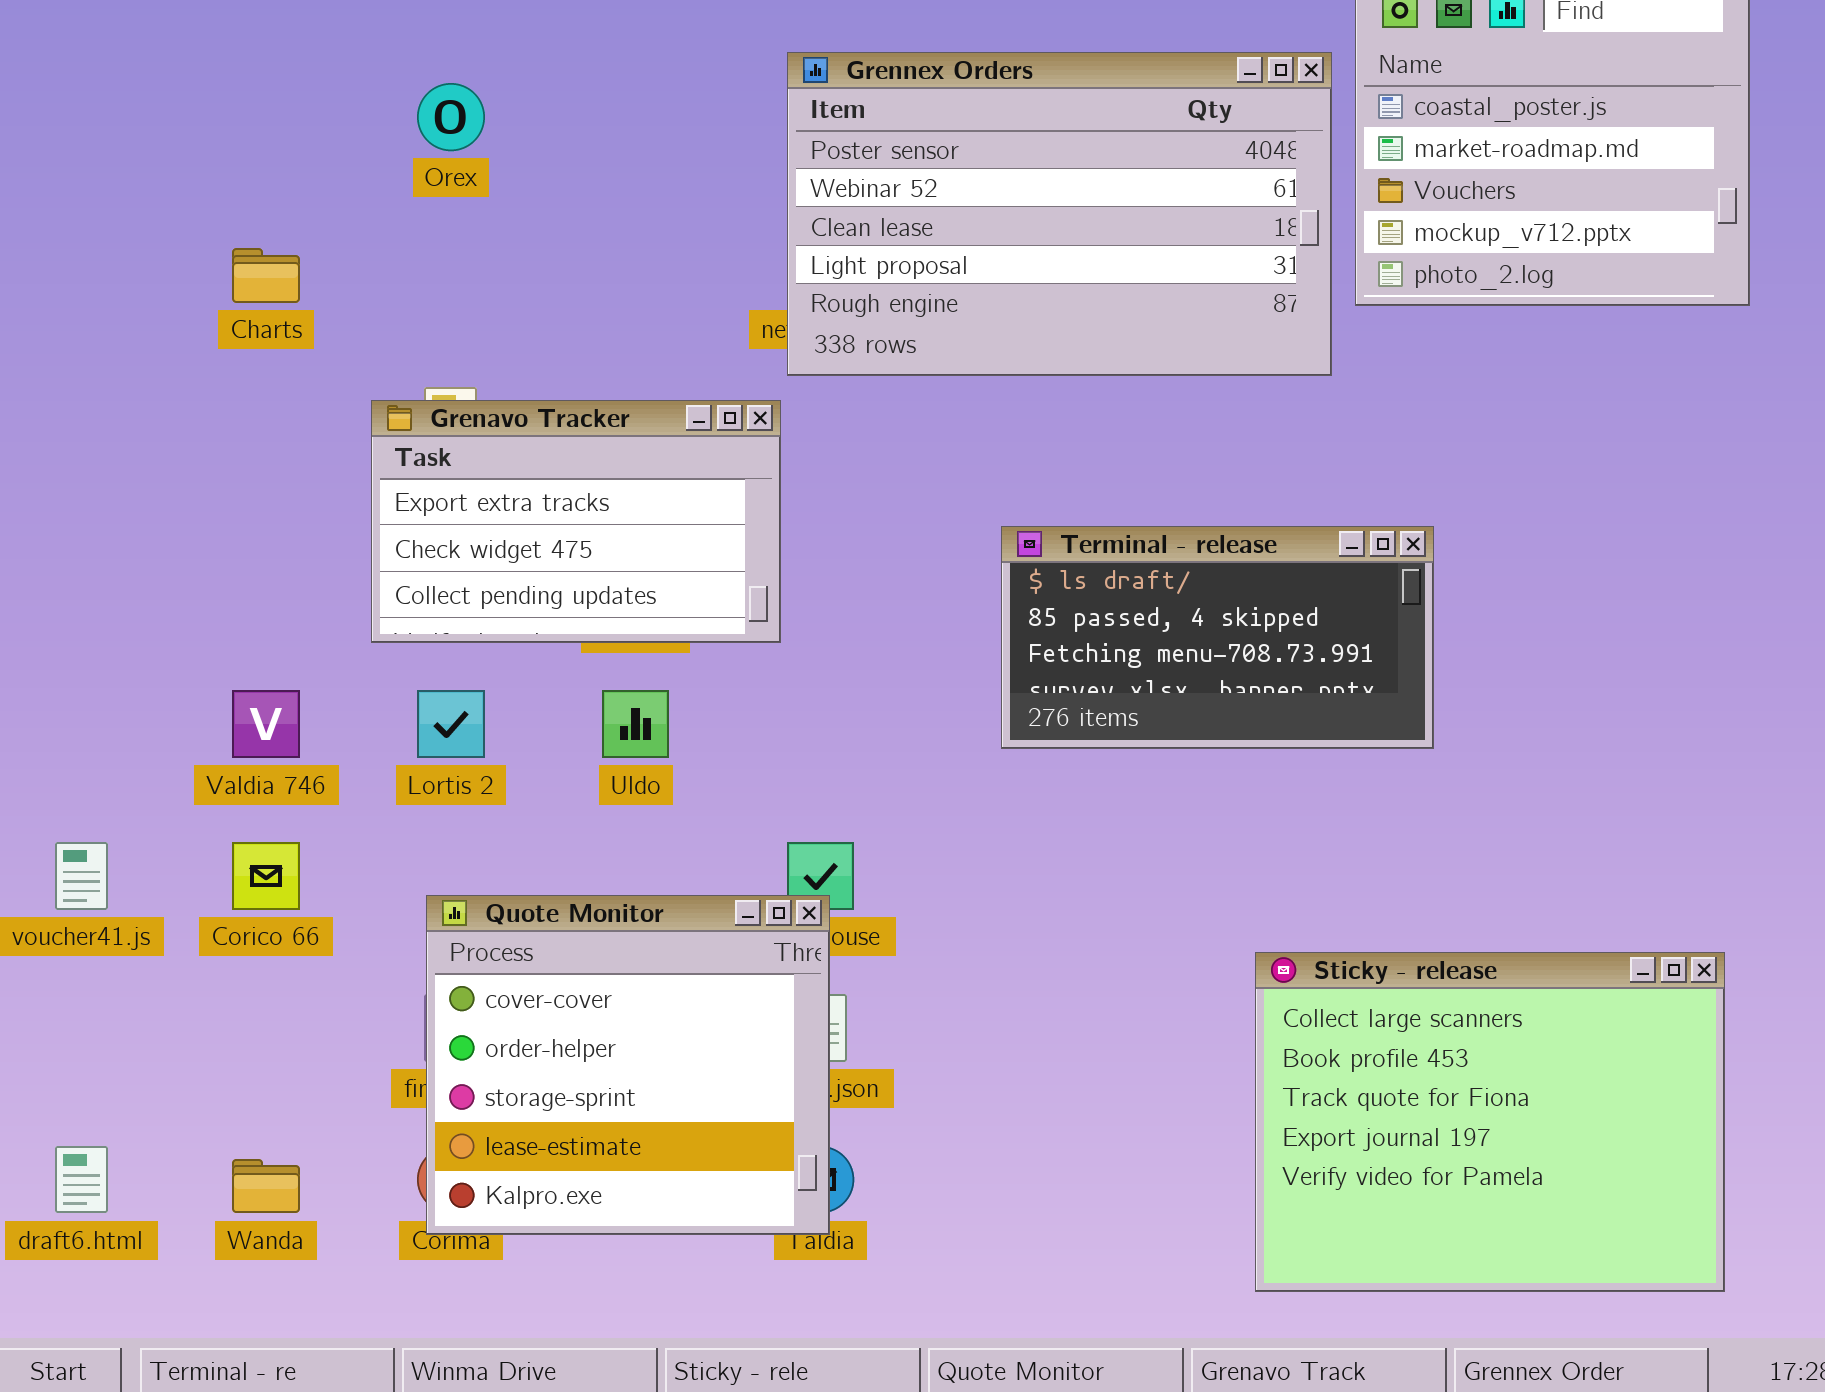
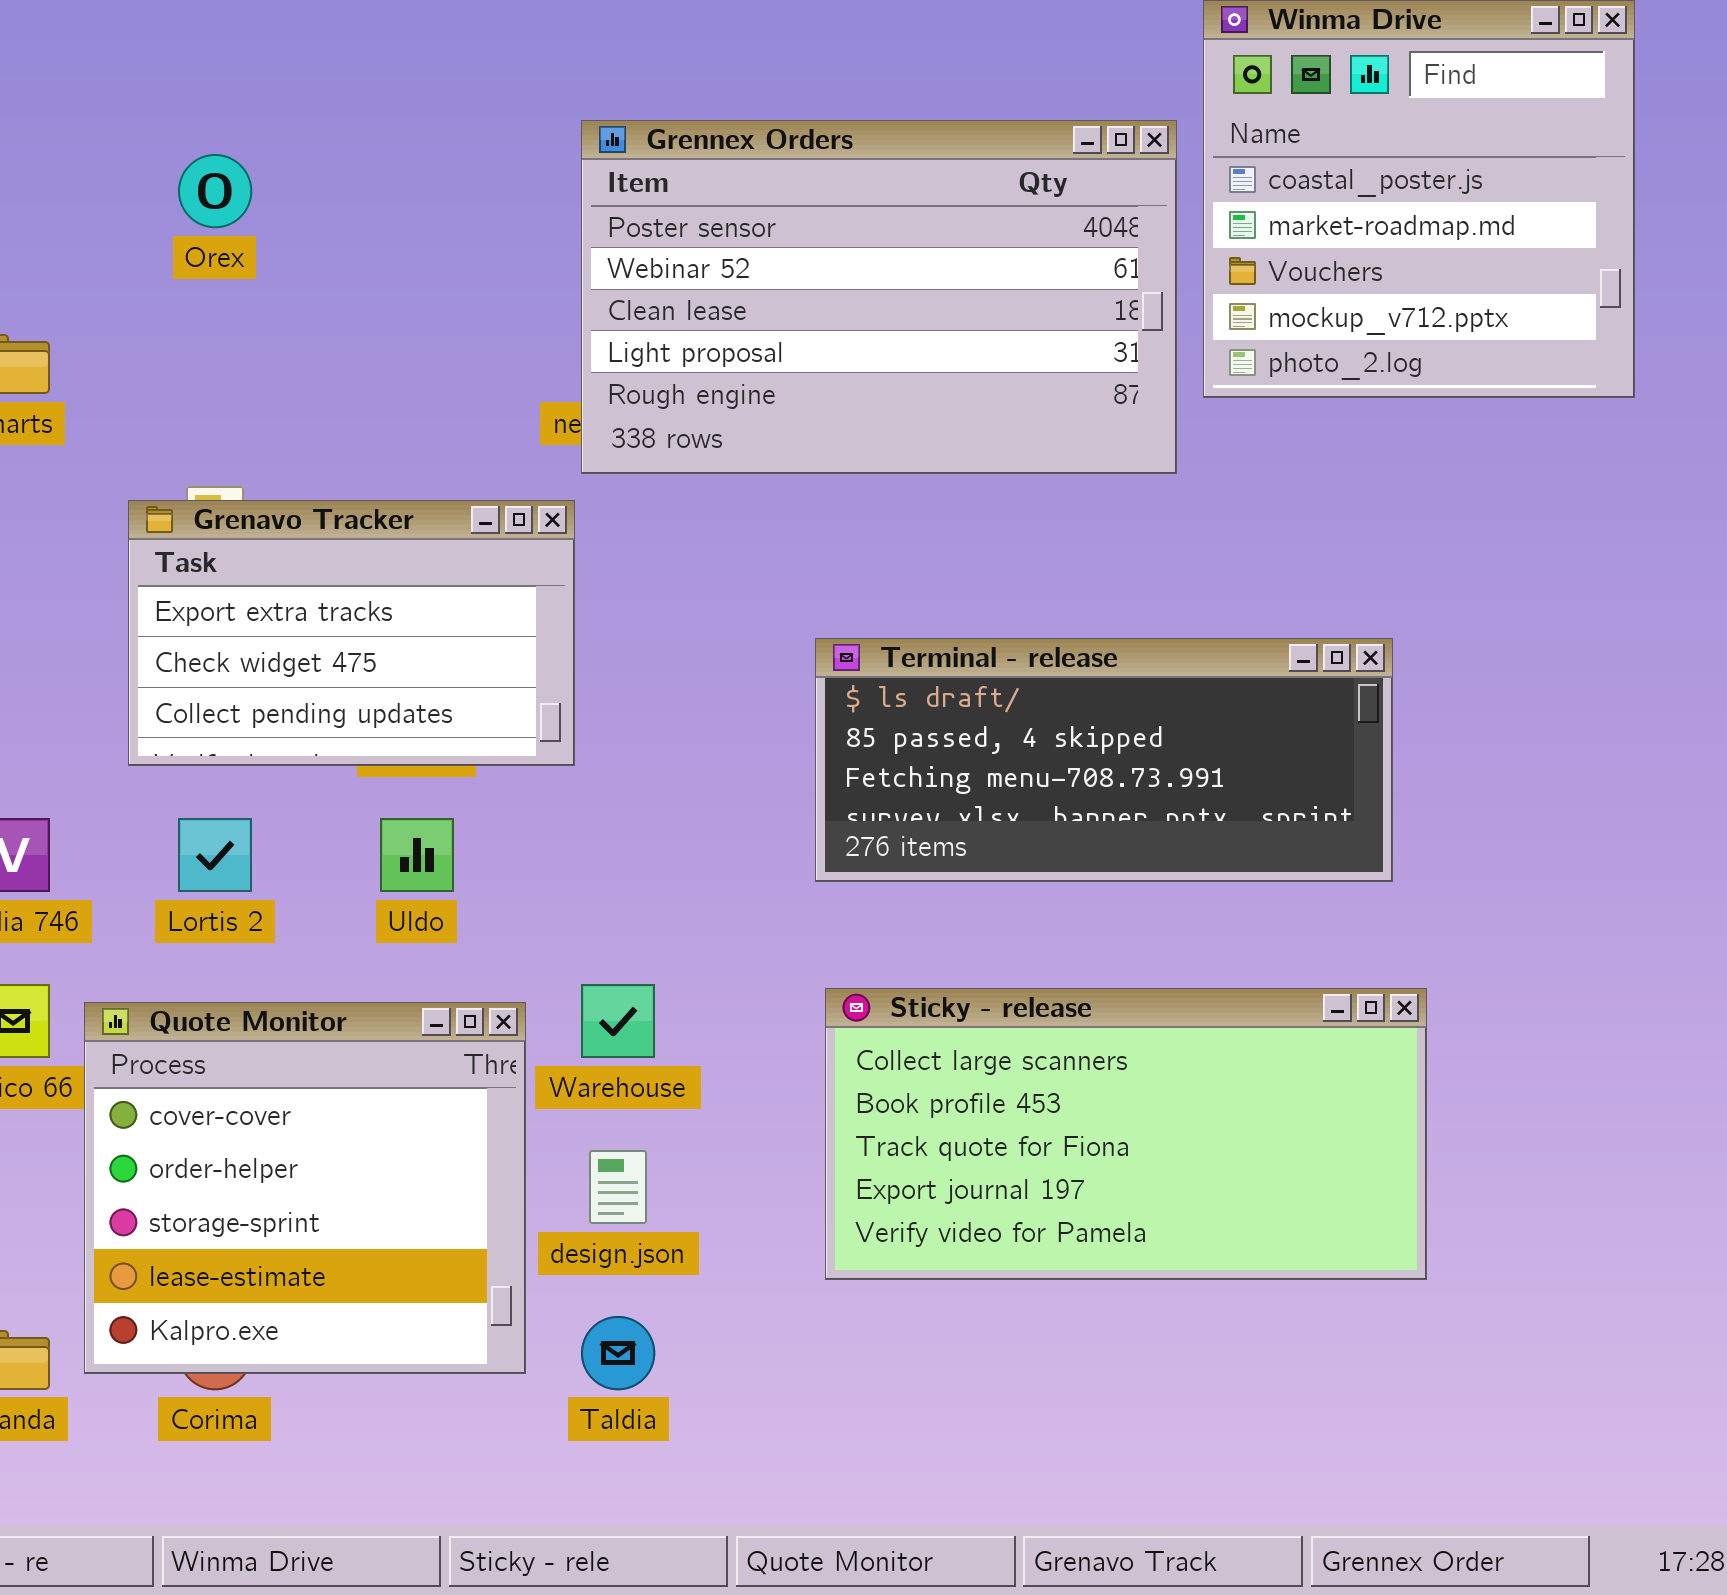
Terminal - release: [1001,526,1434,749] -> [815,638,1393,882], resized
Quote Monitor: [426,895,830,1235] -> [84,1002,526,1374], moved
Sticky - release: [1255,952,1725,1292] -> [825,988,1427,1280], moved, resized

